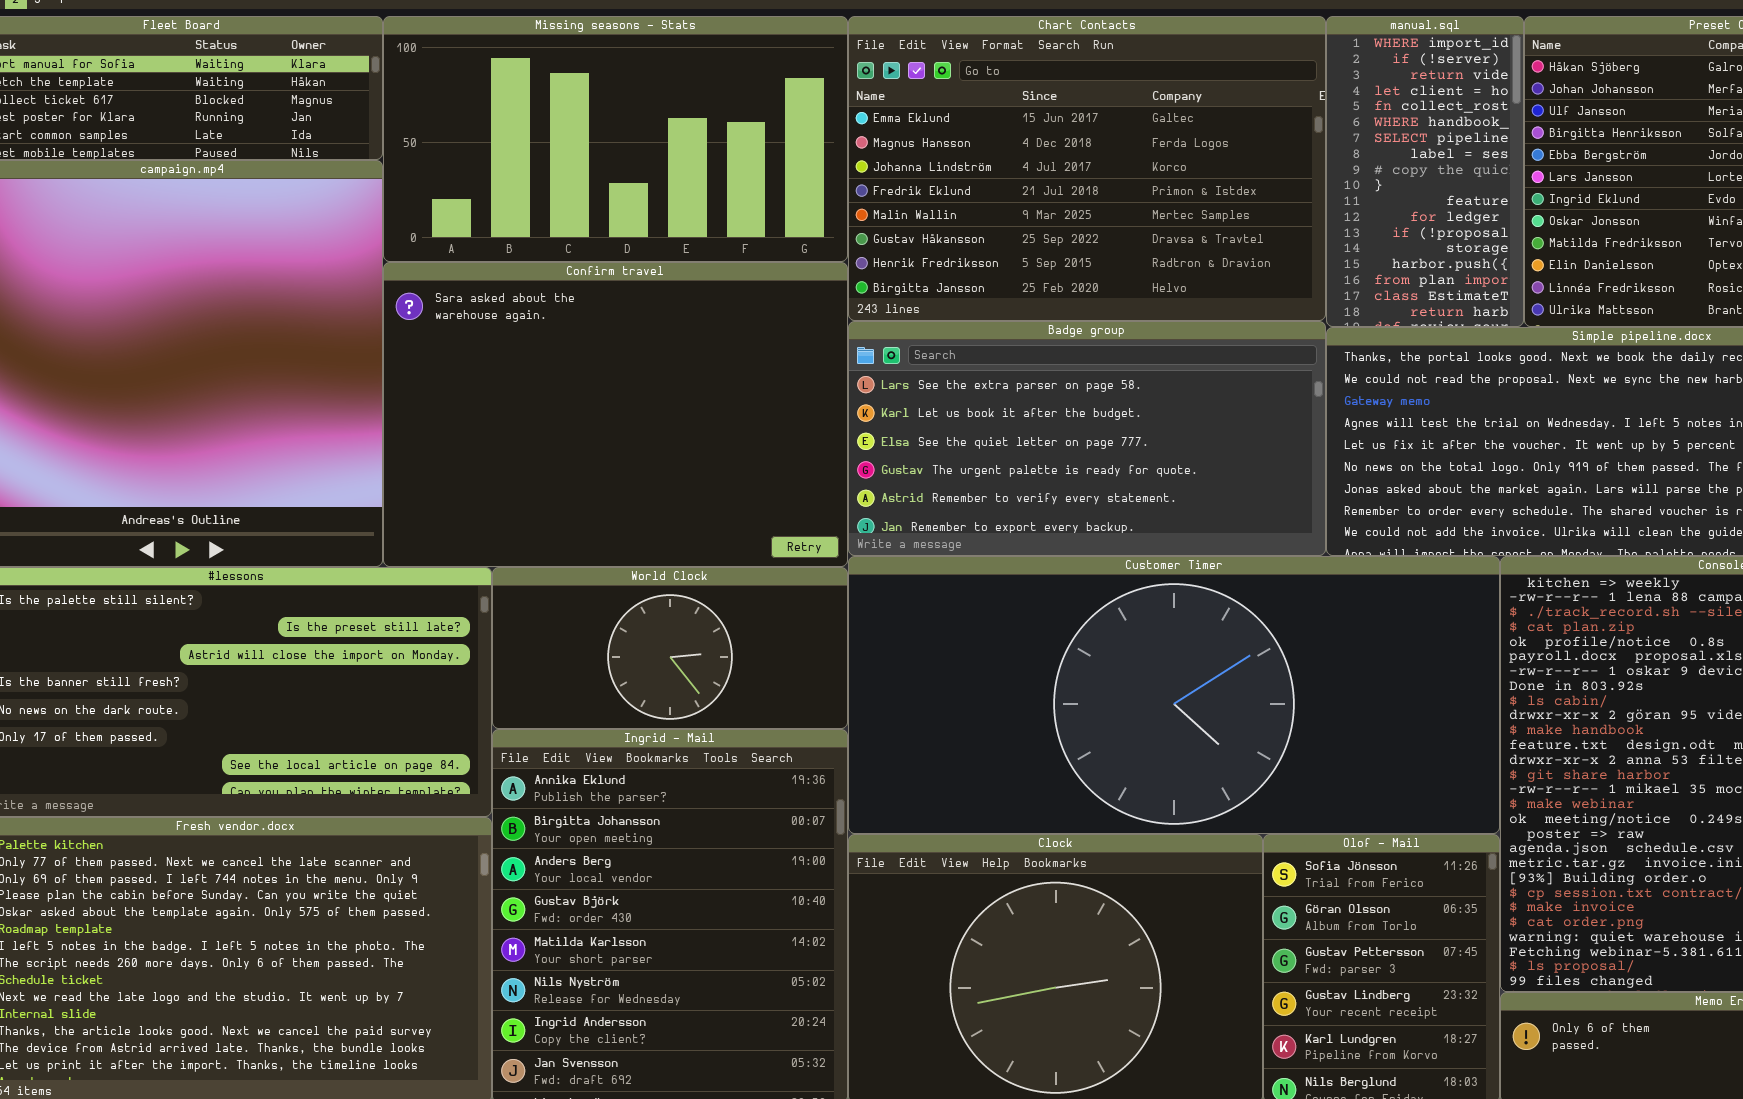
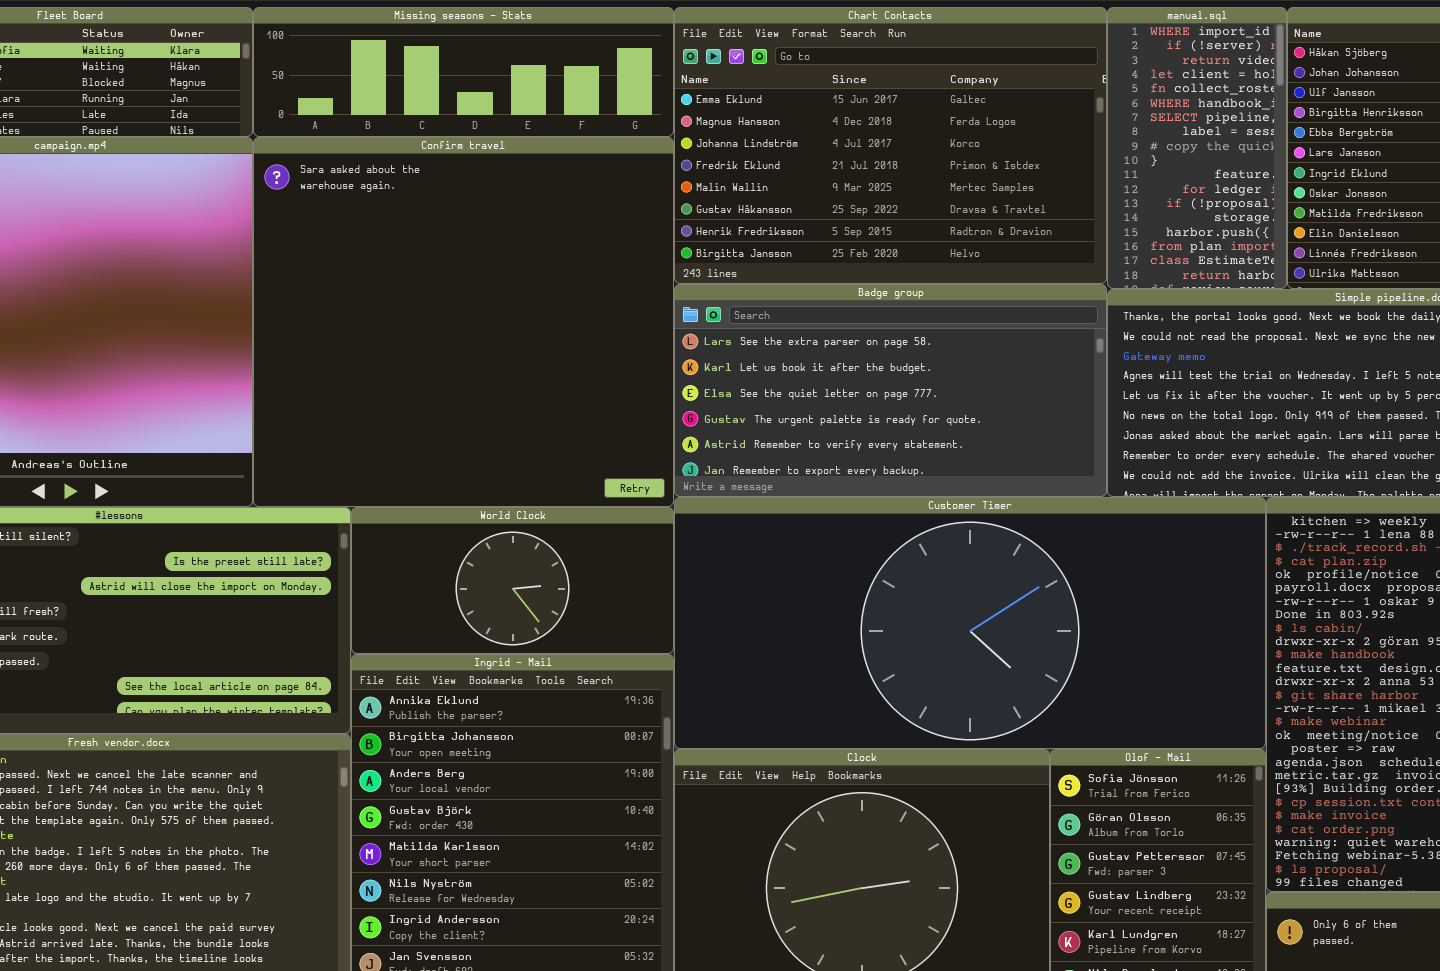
Missing seasons - Stats: [383,16,848,262] -> [253,7,674,137], resized
Confirm travel: [383,262,848,567] -> [253,137,674,507], resized

